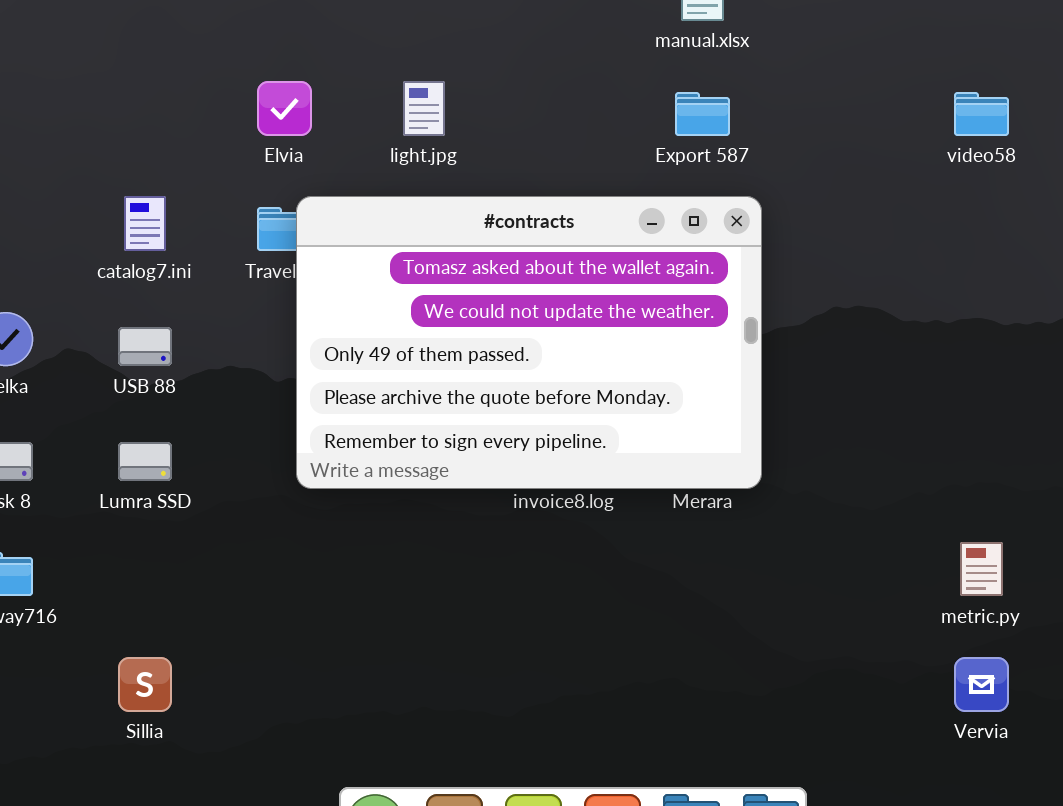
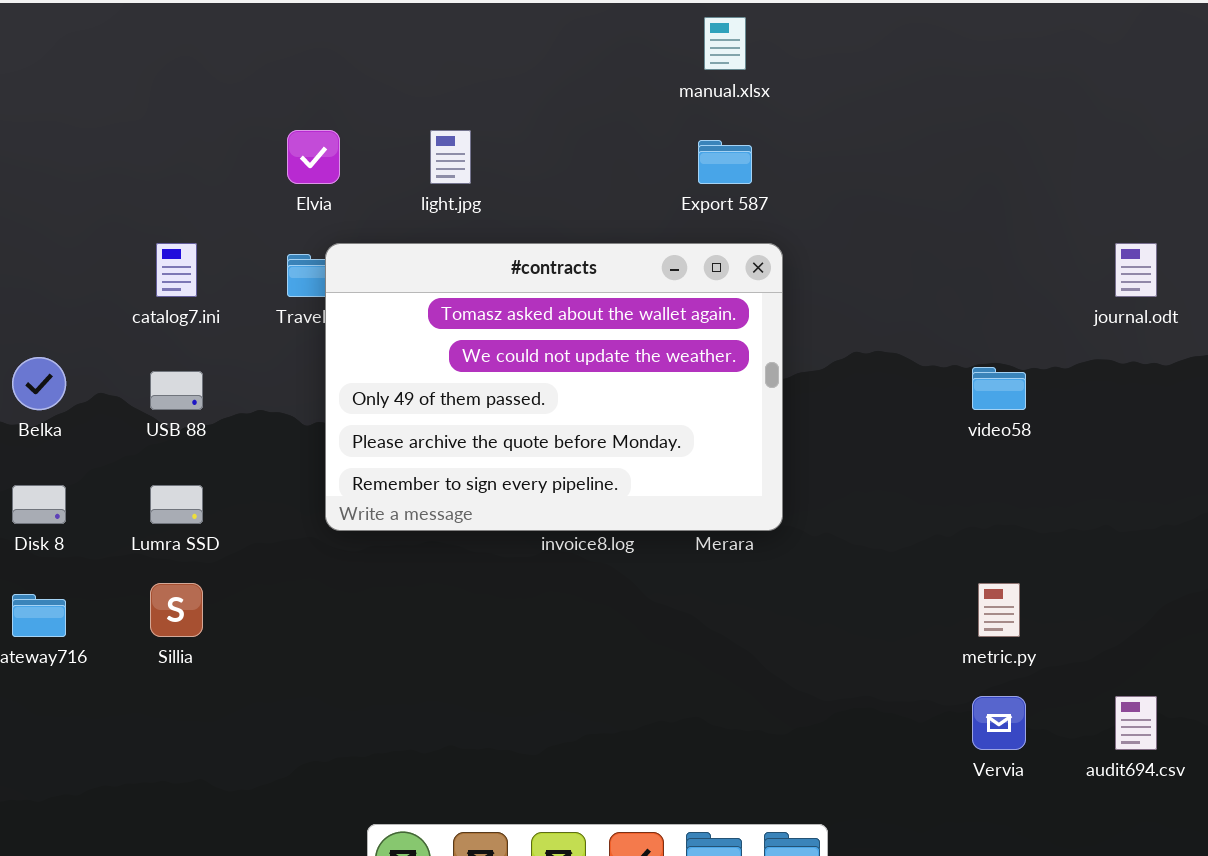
video58: [954,92,1009,136] -> [972,367,1026,410], moved
Sillia: [118,657,172,712] -> [150,583,203,637], moved

